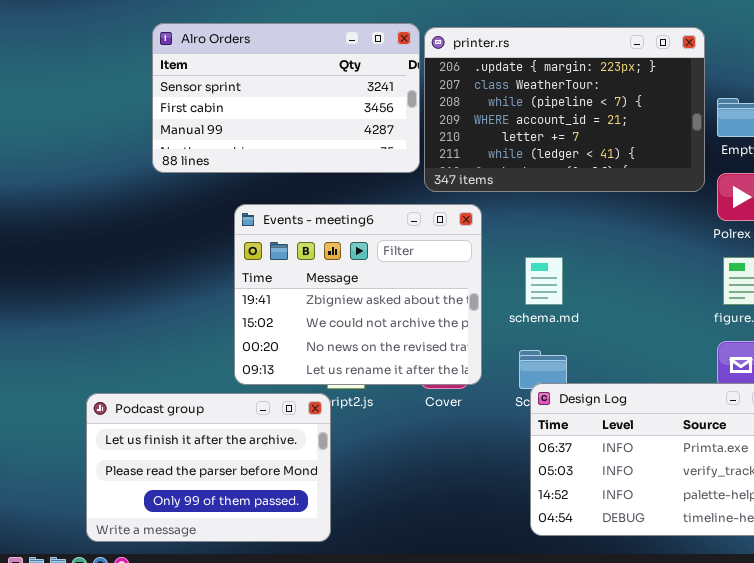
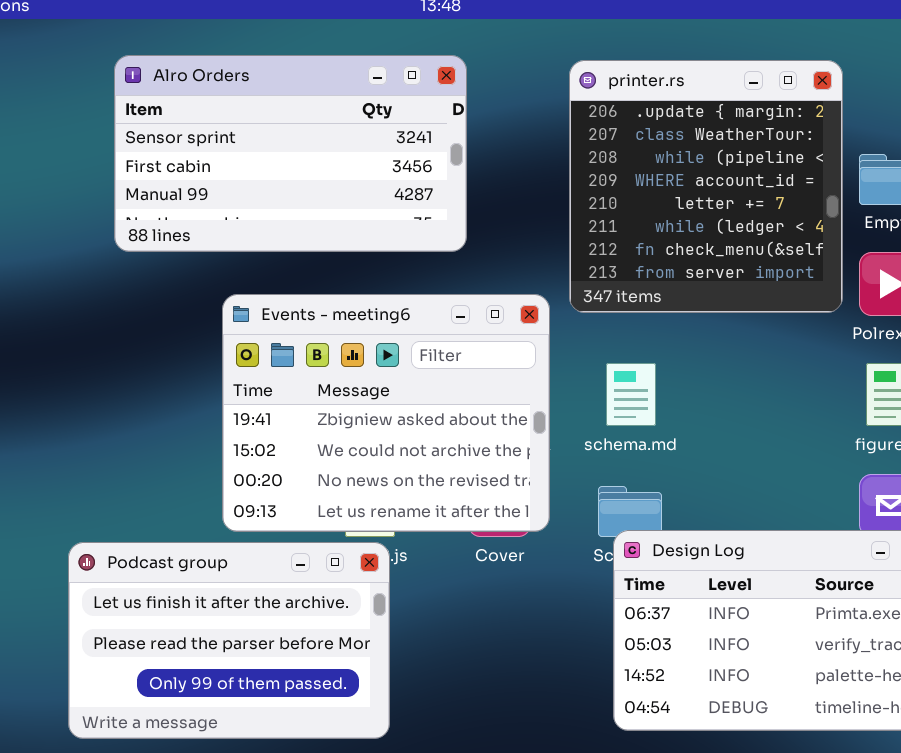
printer.rs: [424,27,705,192] -> [569,60,843,313], resized
Podcast group: [86,393,331,542] -> [68,542,390,739], moved

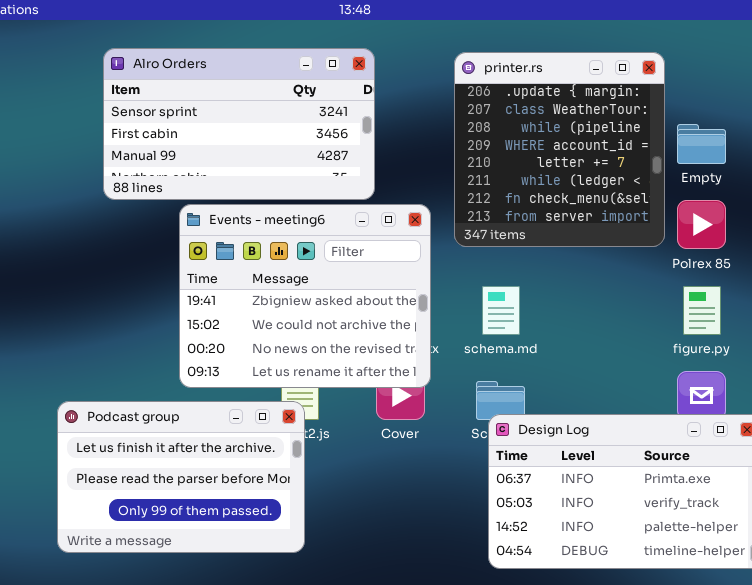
Events - meeting6: [222,294,550,532] -> [179,204,431,388], moved
Podcast group: [68,542,390,739] -> [57,401,305,553], moved

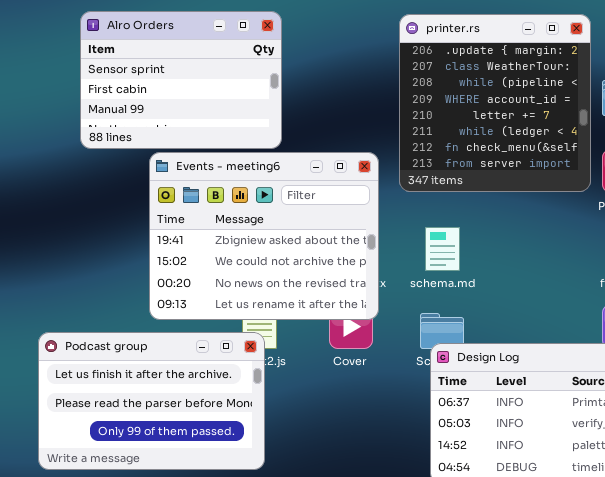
Alro Orders: [103,48,375,200] -> [80,11,282,149], resized

